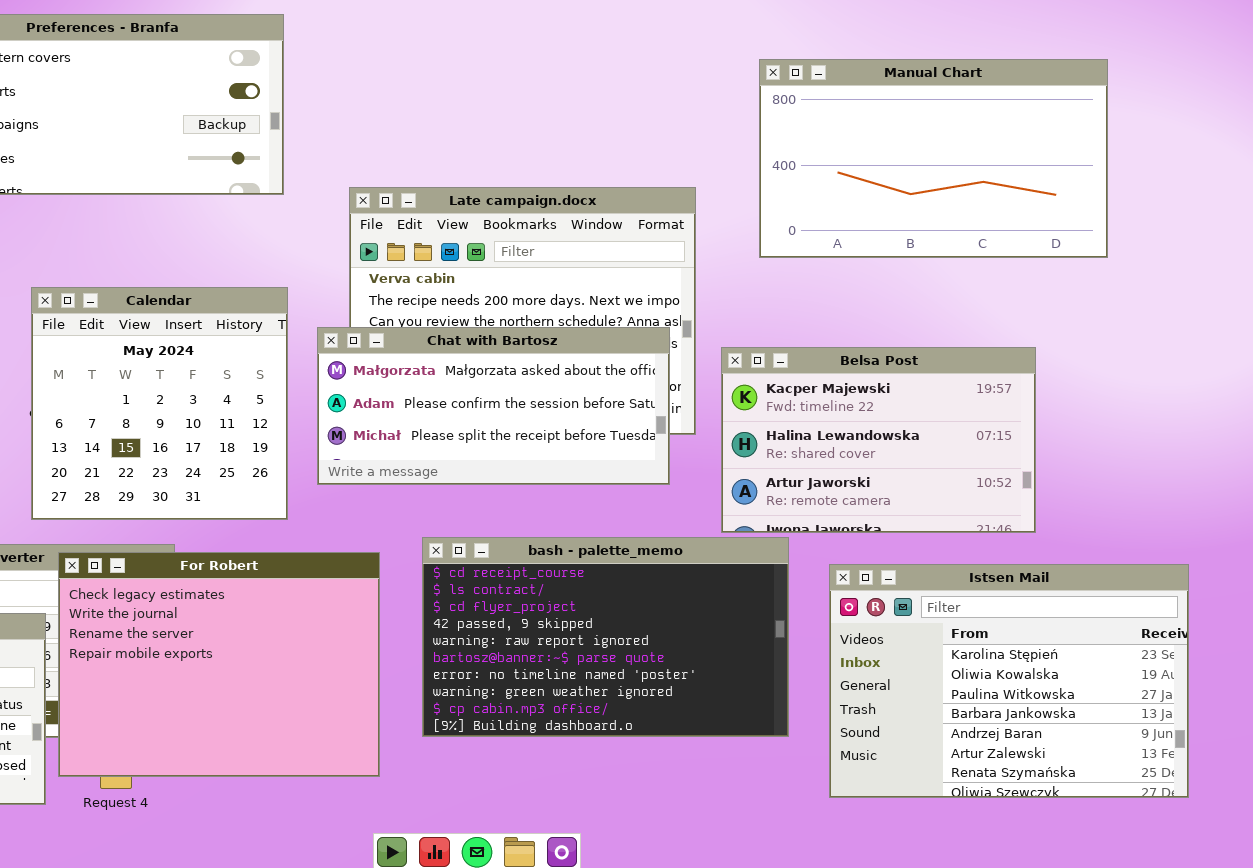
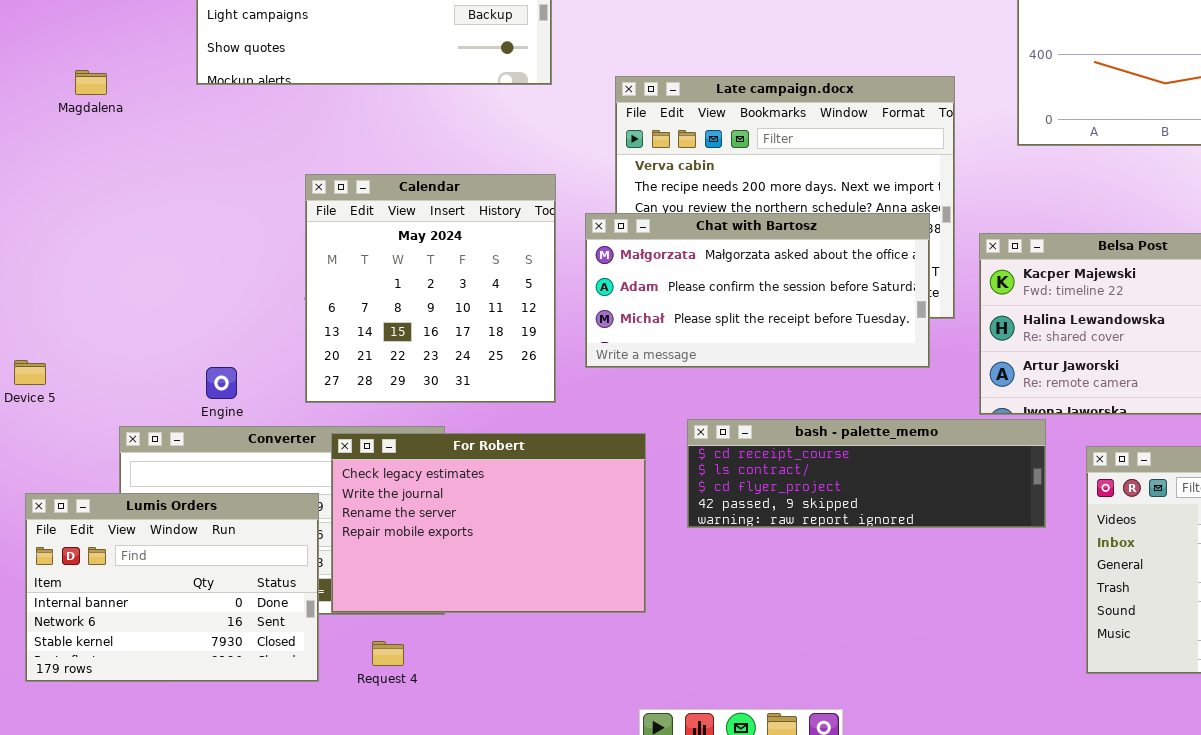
bash - palette_memo: [422,537,789,737] -> [687,419,1046,528], resized
For Robert: [58,552,380,777] -> [331,433,646,613], resized

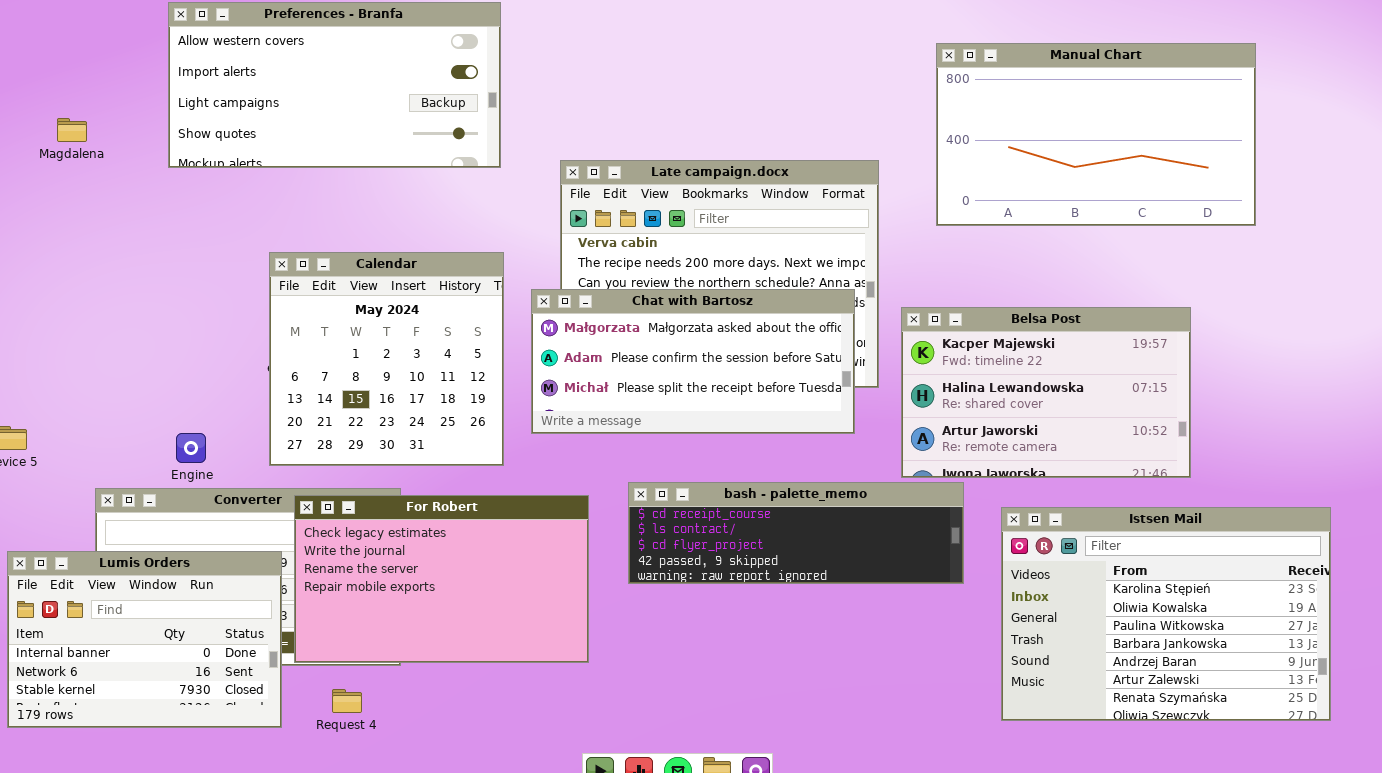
Magdalena: [75,70,107,95] -> [57,118,87,142], moved

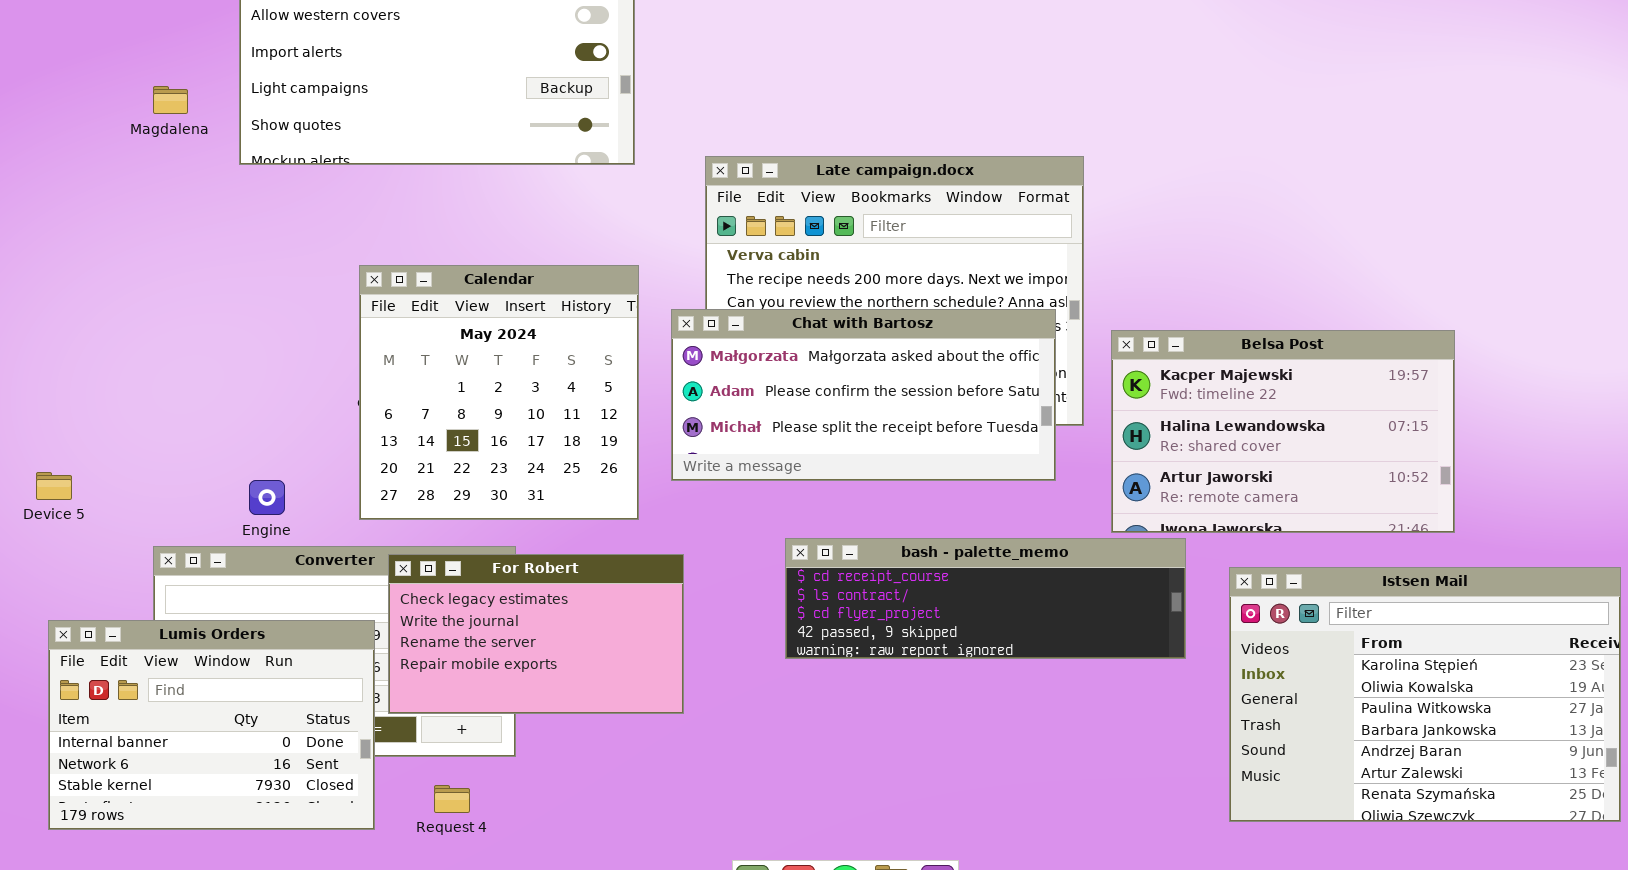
Manual Chart: [936,43,1256,226] -> none, closed
Magdalena: [57,118,87,142] -> [153,86,188,114], moved
For Robert: [294,495,589,663] -> [388,554,684,714], resized

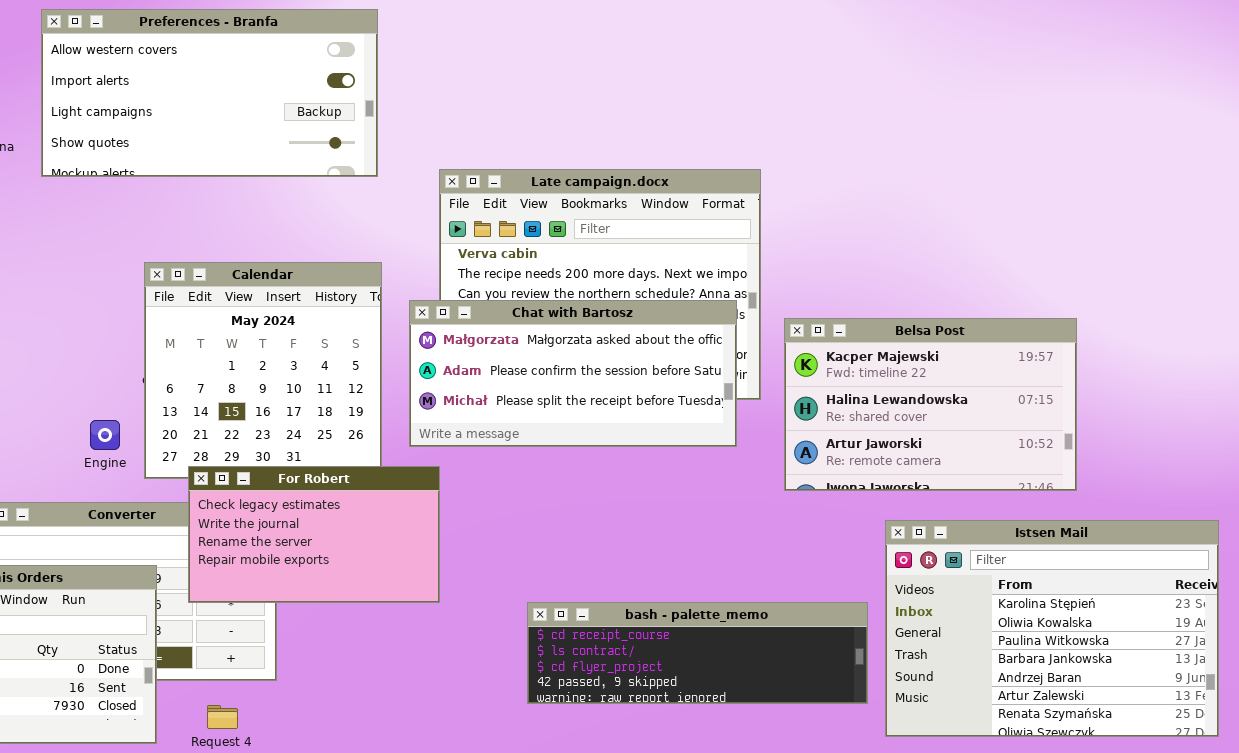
Engine: [249,480,285,515] -> [90,420,120,450], moved
bash - palette_memo: [785,538,1186,659] -> [527,602,868,704], moved
For Robert: [388,554,684,714] -> [188,466,440,603], moved

